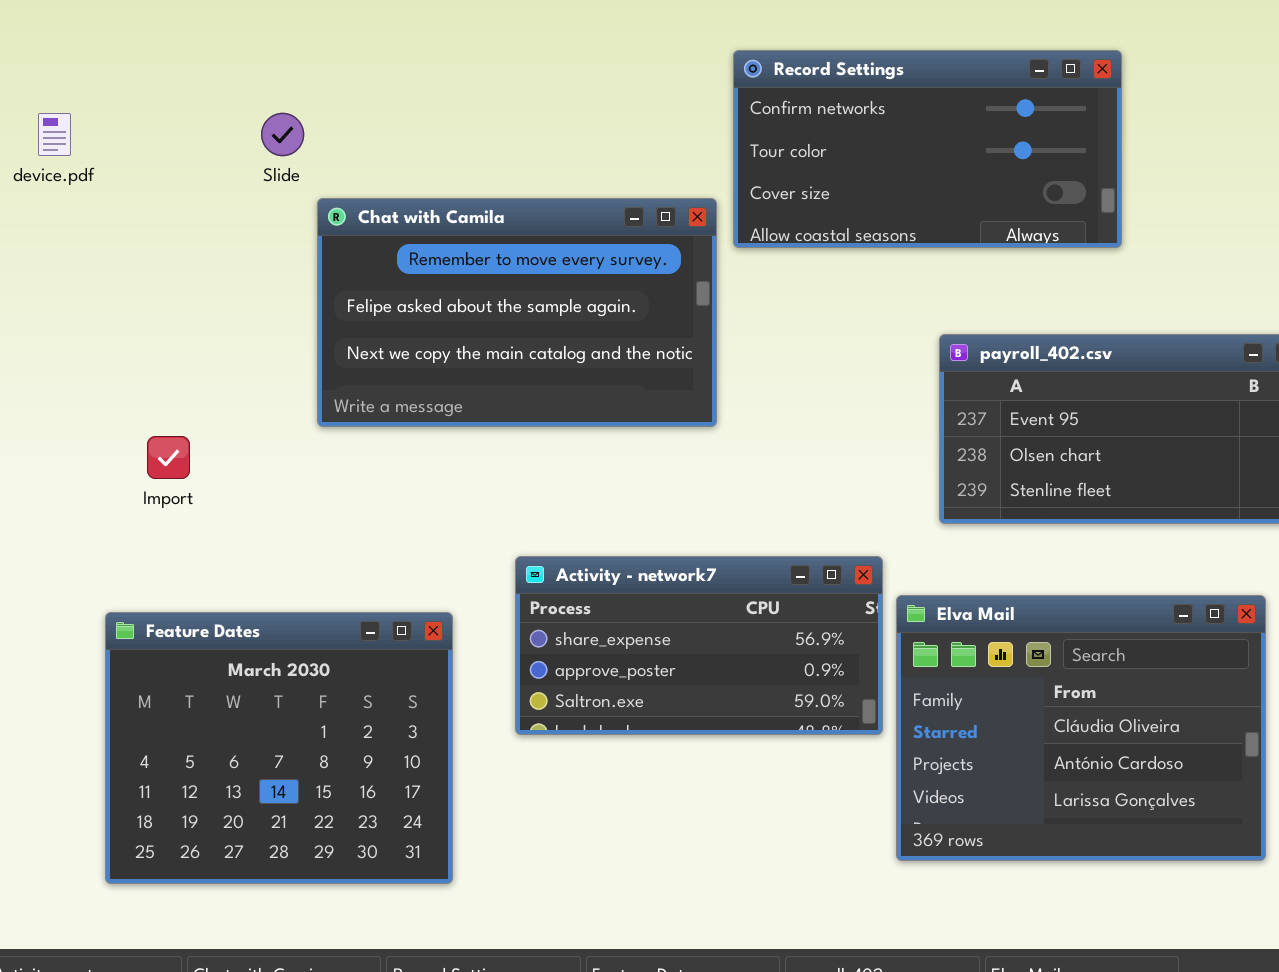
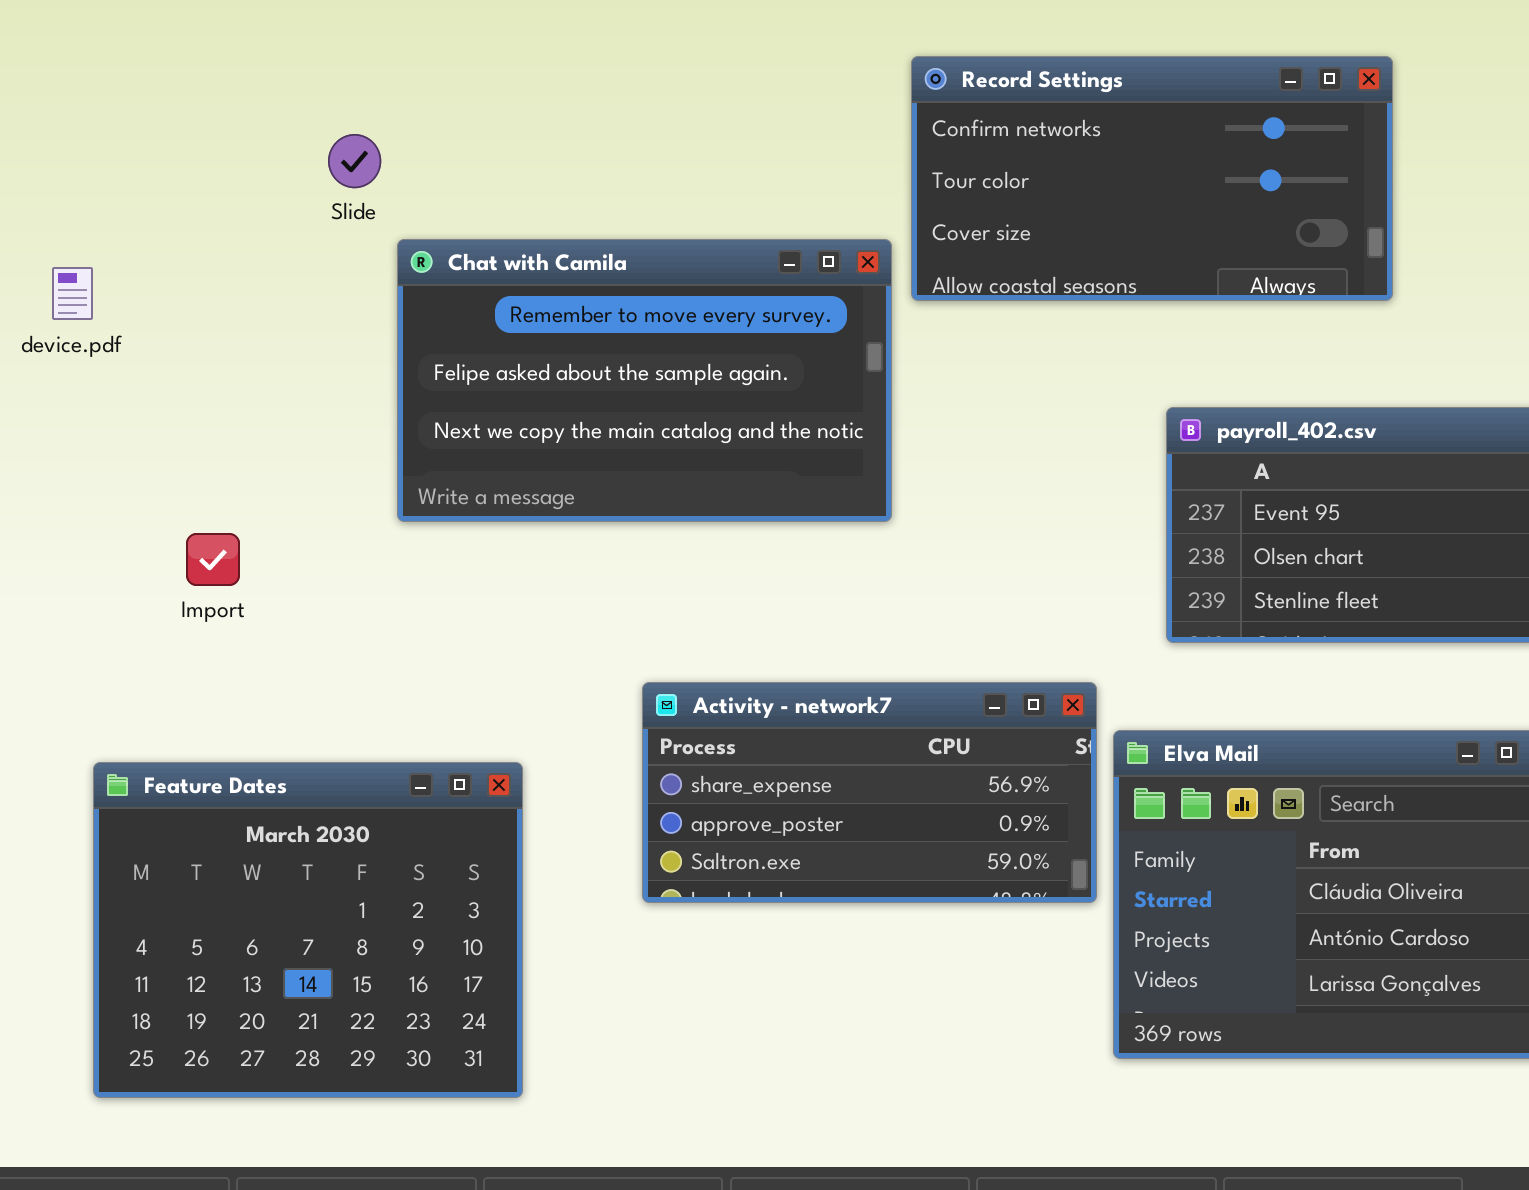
device.pdf: [38,113,71,156] -> [52,267,93,320], moved
Feature Dates: [105,612,453,884] -> [93,762,523,1098], moved

